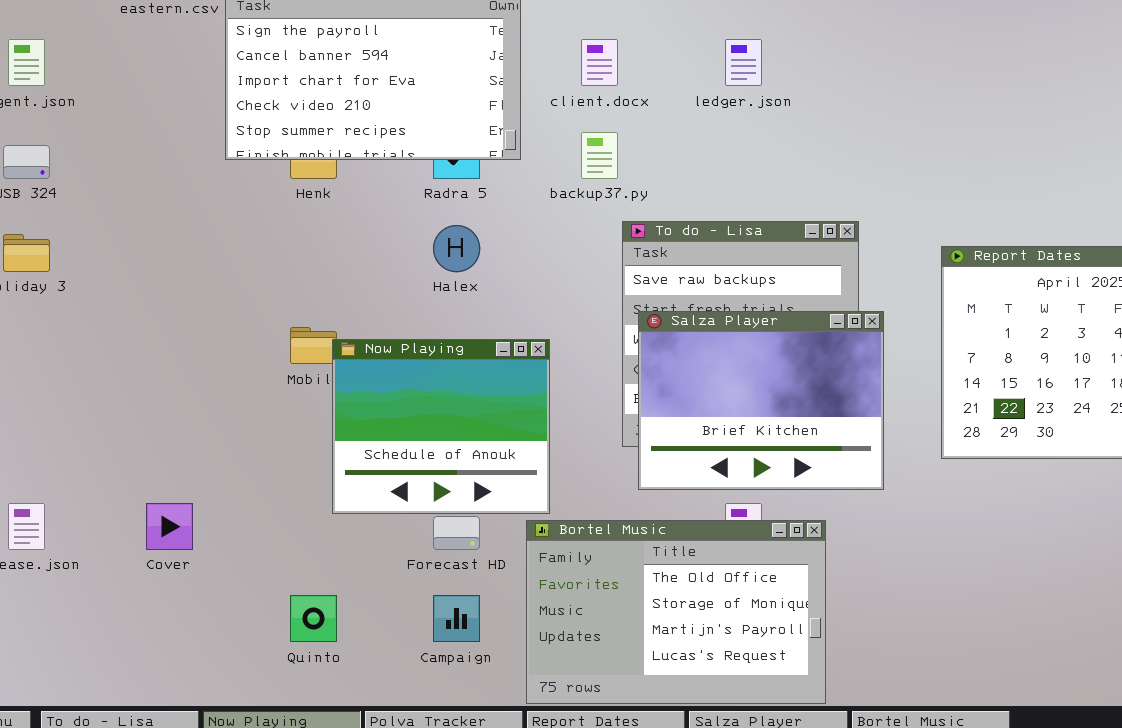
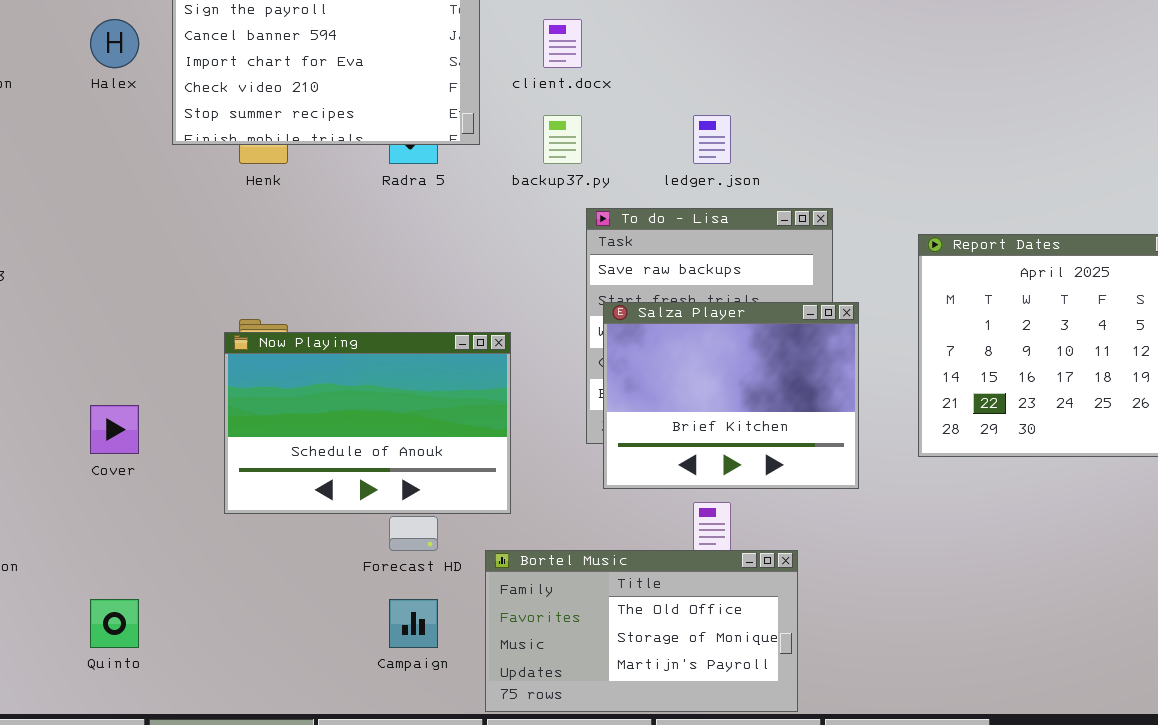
ledger.json: [725,39,762,86] -> [693,115,731,164], moved
Halex: [433,225,480,272] -> [90,19,139,68], moved
Now Playing: [332,339,550,514] -> [224,332,511,514], resized
Cover: [146,503,193,550] -> [90,405,139,454], moved
Bortel Music: [526,520,826,704] -> [485,550,798,712], resized
Quinto: [290,595,337,642] -> [90,599,139,648], moved

